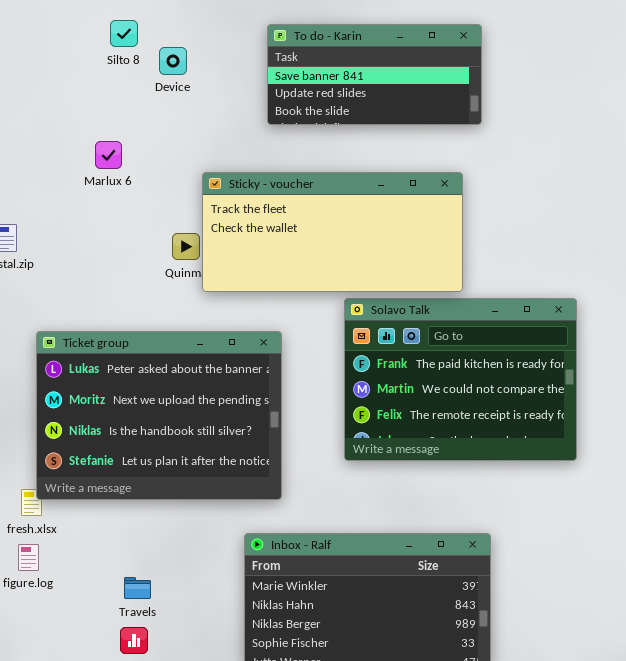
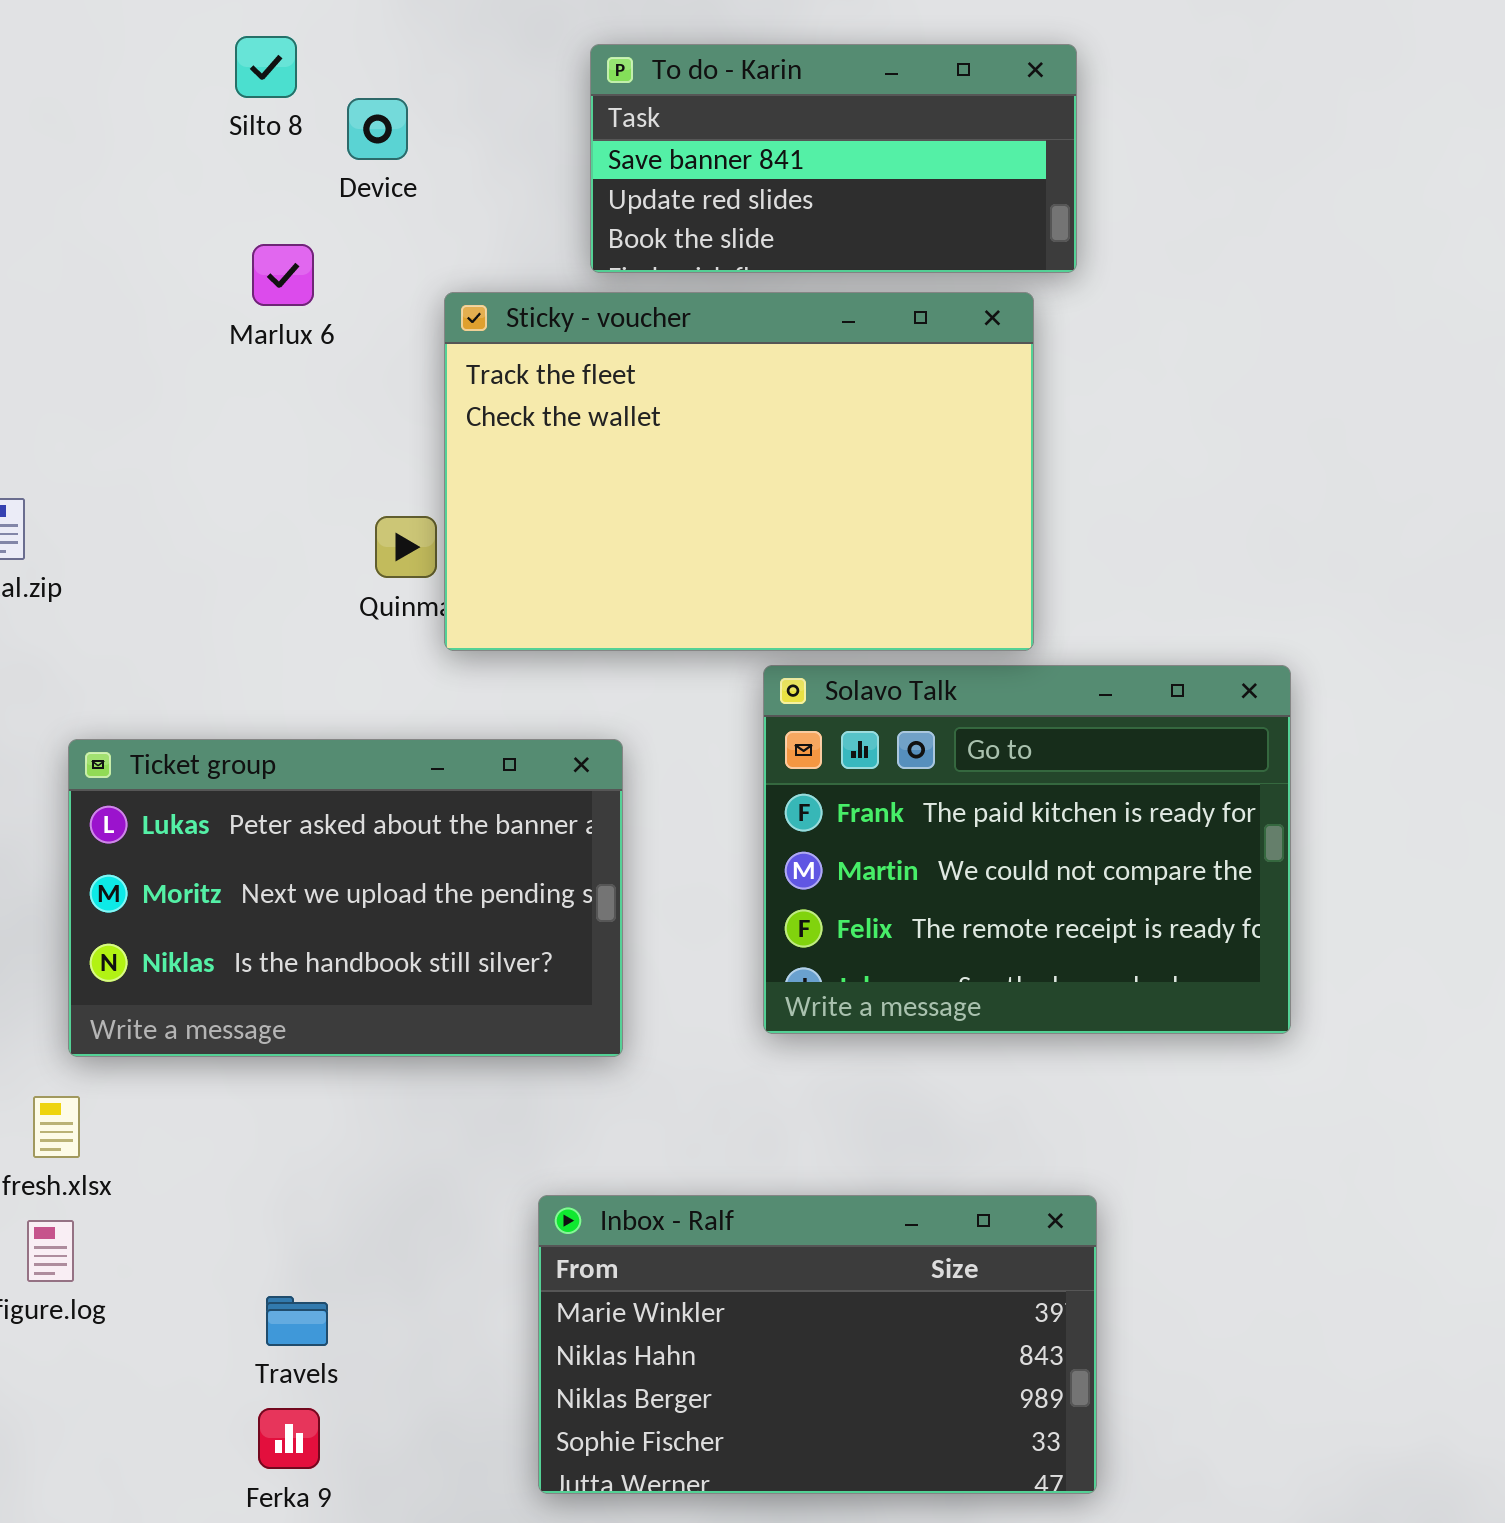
Marlux 6: [95,141,122,169] -> [252,244,314,306], moved
Sticky - voucher: [202,172,463,292] -> [444,292,1034,651], resized
Ticket group: [36,331,282,500] -> [68,739,623,1057], resized

